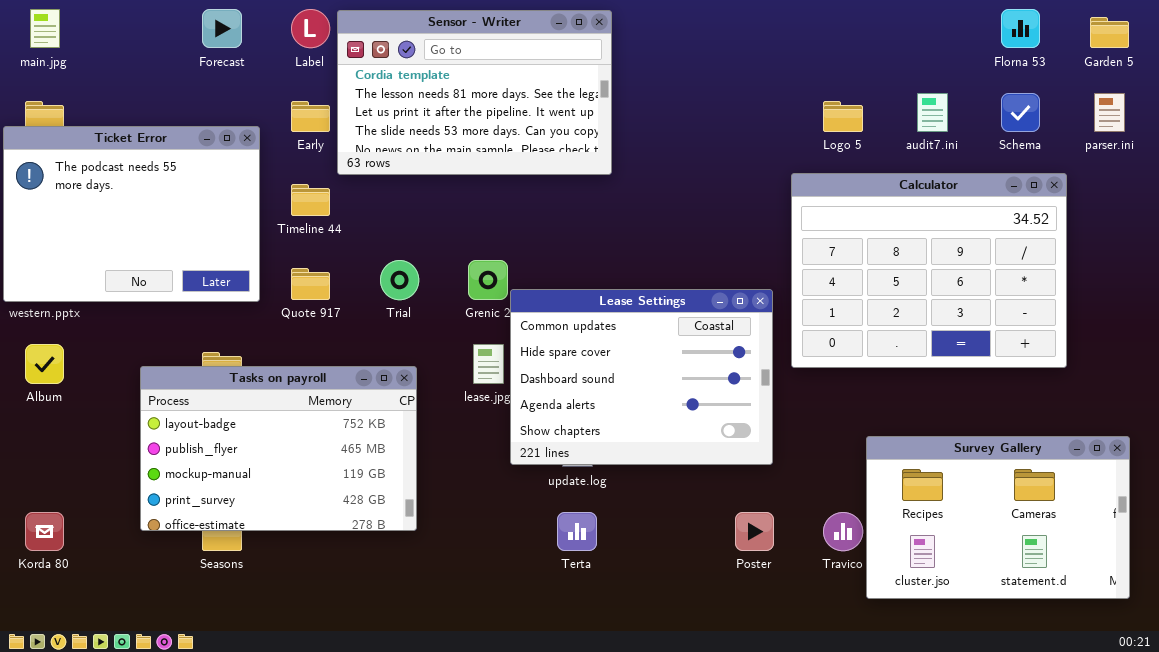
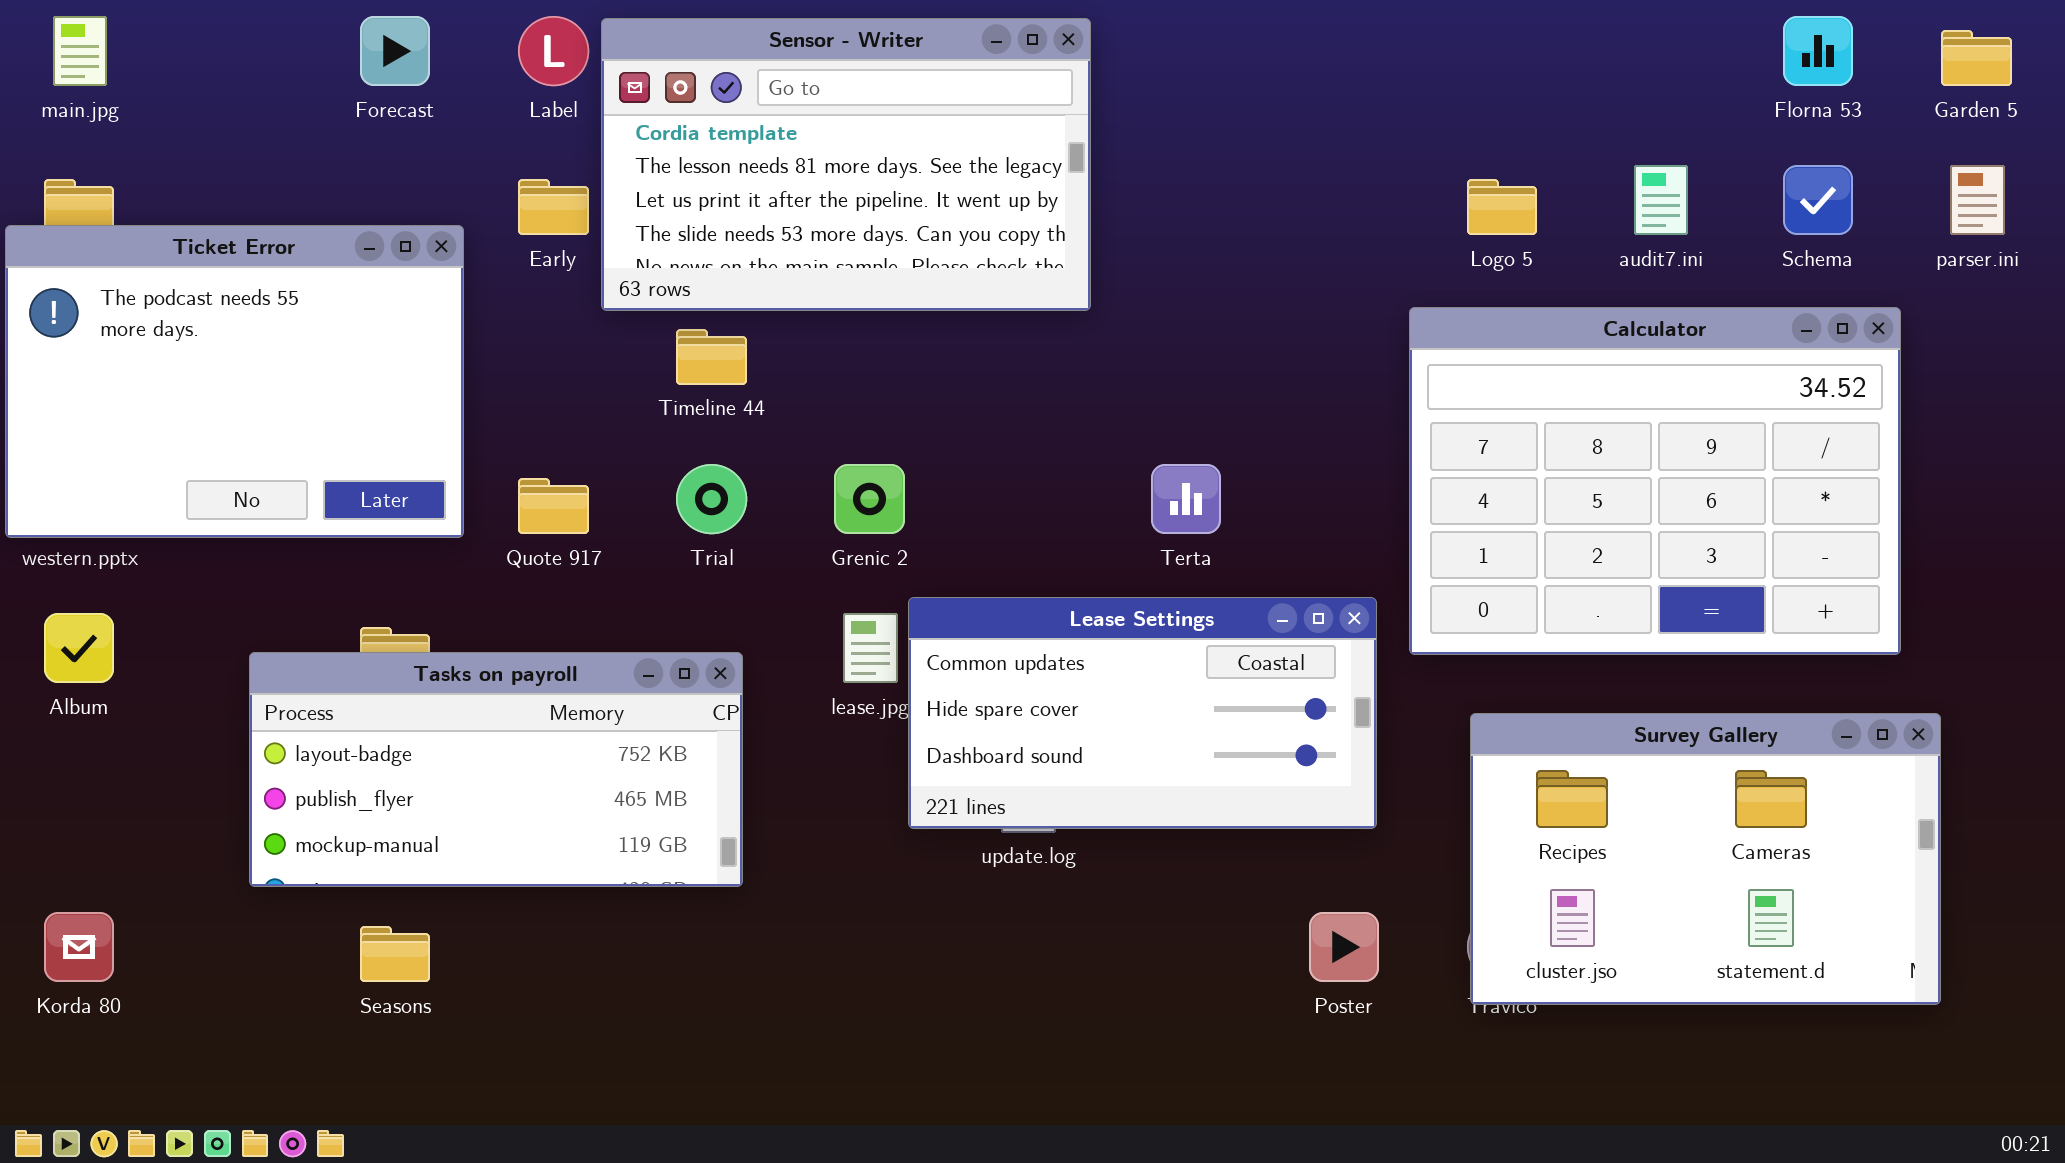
Timeline 44: [291,184,330,216] -> [676,329,747,385], moved
Lease Settings: [510,289,773,465] -> [908,597,1377,829], resized
Tasks on payroll: [140,366,417,531] -> [249,652,743,887], resized
Survey Gallery: [866,436,1130,599] -> [1470,713,1941,1005], moved
Terta: [557,512,597,551] -> [1151,464,1221,534], moved

